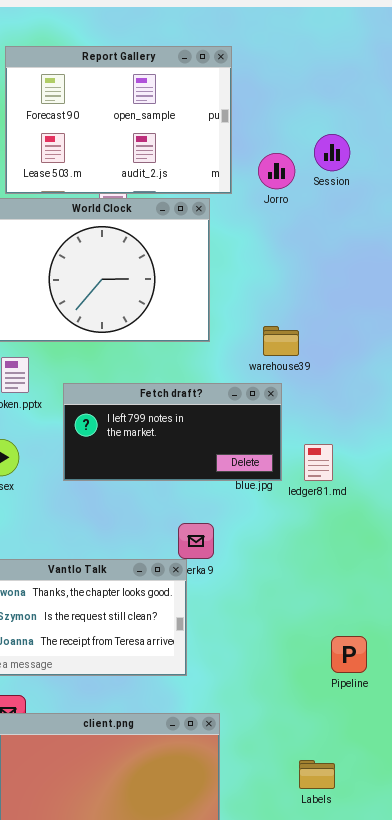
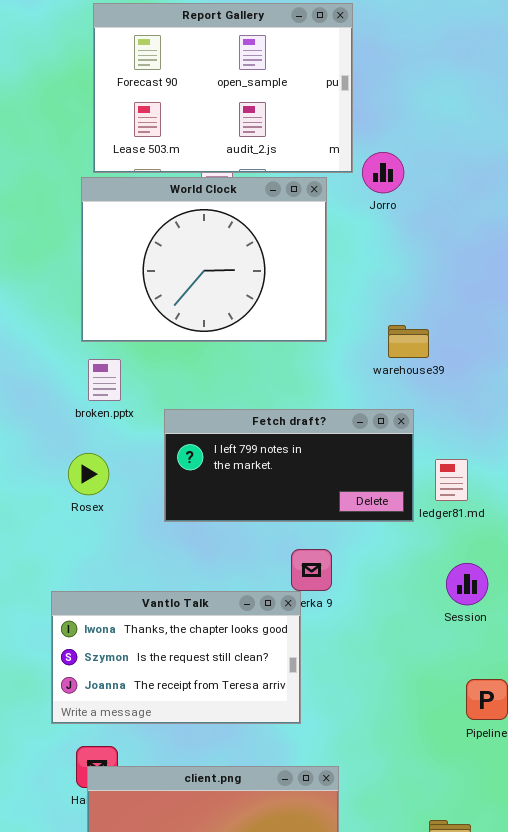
Session: [314,134,350,171] -> [446,563,488,605], moved
Jorro: [258,153,295,189] -> [362,152,404,193], moved
Fetch draft?: [63,383,282,481] -> [164,409,414,522], moved

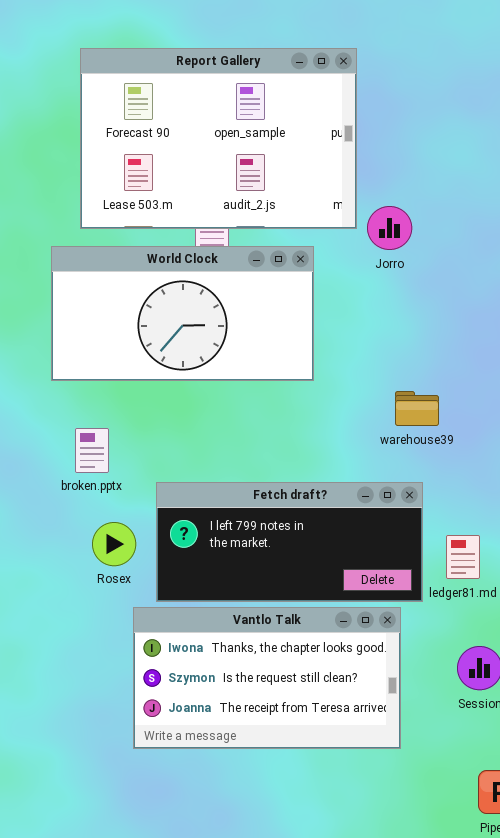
World Clock: [81,177,327,342] -> [51,246,314,381], moved, resized
Rosex: [68,453,109,495] -> [92,522,136,566], moved
Vantlo Talk: [51,591,301,724] -> [133,607,401,749], moved

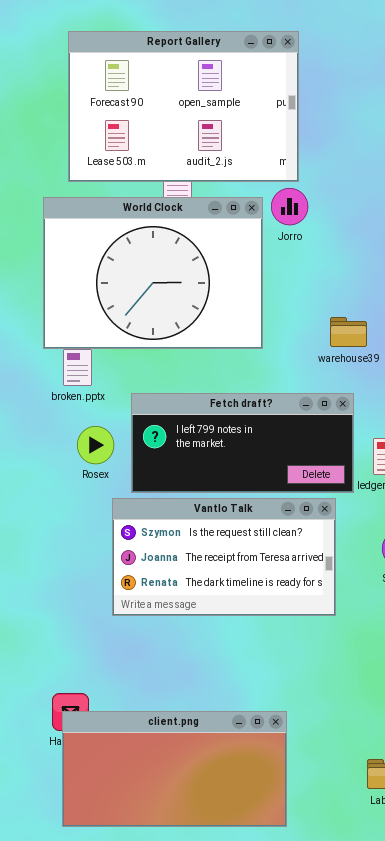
Jorro: [367,206,412,250] -> [271,188,308,225], moved
World Clock: [51,246,314,381] -> [43,197,263,349], resized
Vantlo Talk: [133,607,401,749] -> [112,498,336,616], scrolled down 1 row

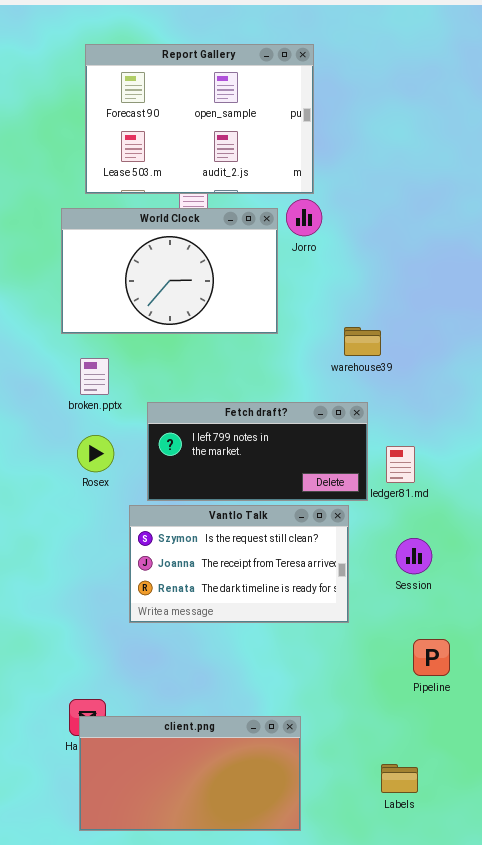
World Clock: [43,197,263,349] -> [61,208,278,334], resized
Rosex: [77,426,114,464] -> [77,435,114,472], moved

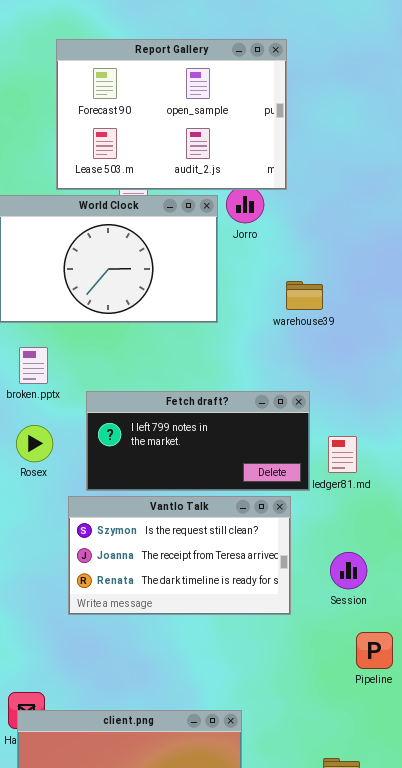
Report Gallery: [85,44,314,194] -> [56,39,287,190], moved
warehouse39: [344,327,381,356] -> [286,281,323,310], moved
Session: [396,538,432,574] -> [330,552,367,589], moved

